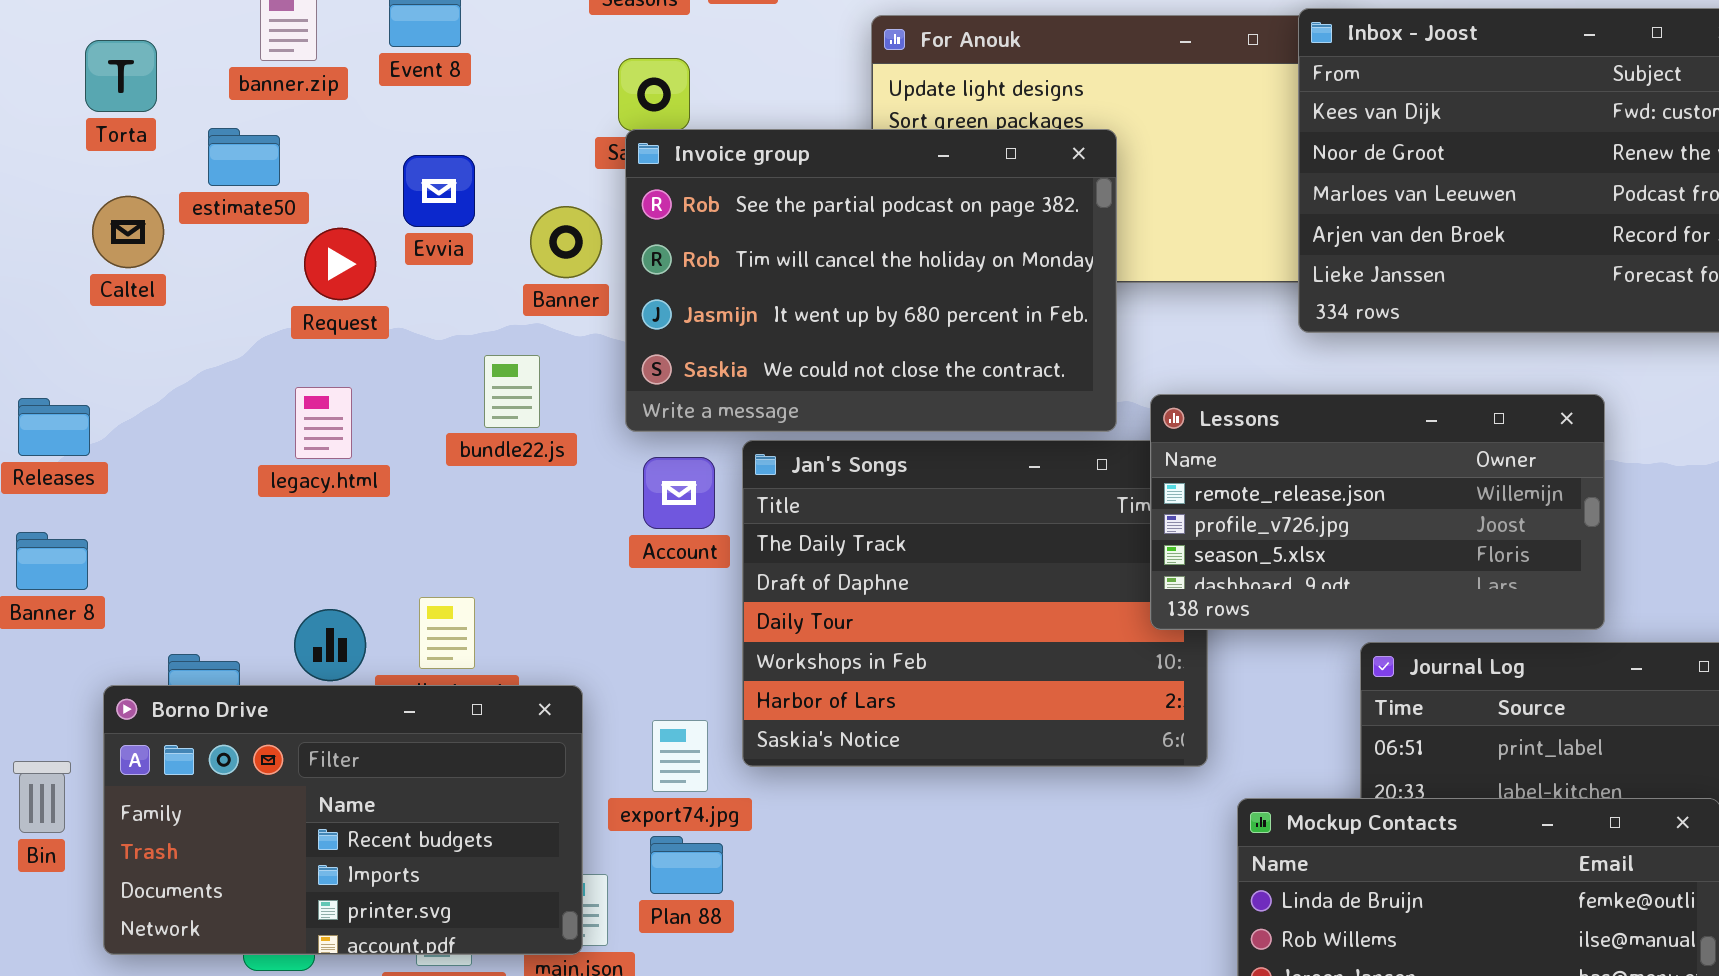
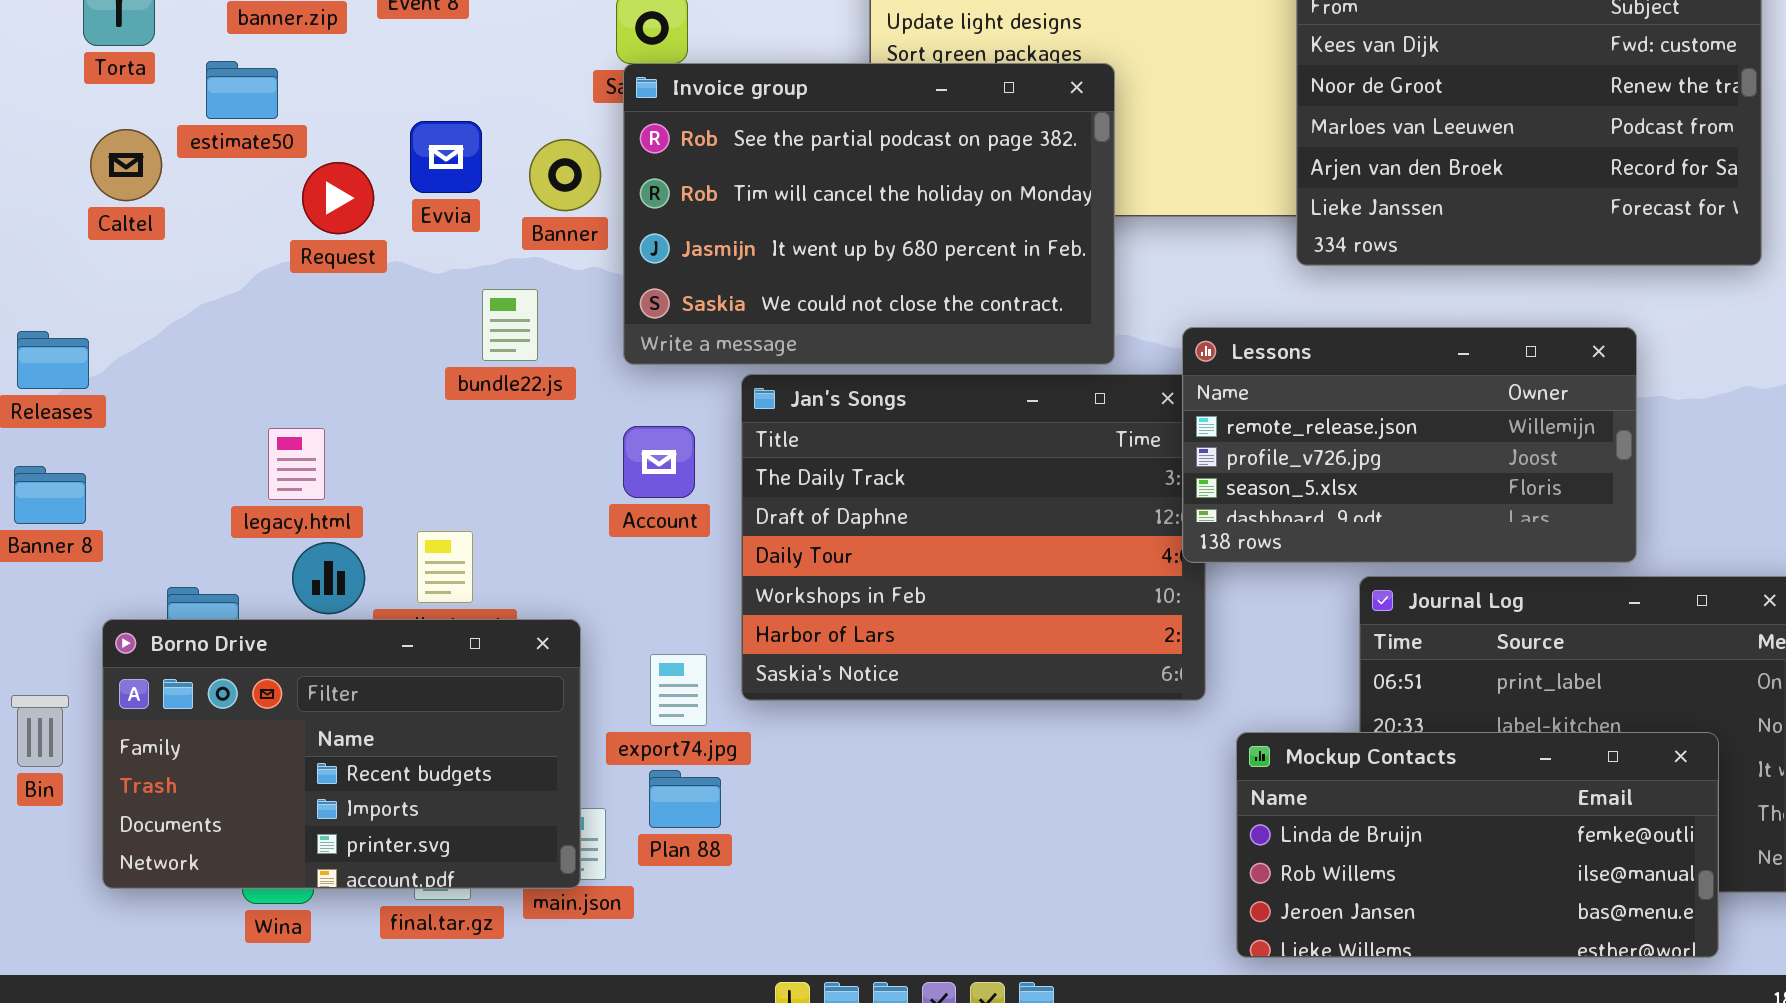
Evvia: [403,155,475,227] -> [410,121,482,193], moved
legacy.html: [295,387,352,459] -> [268,428,325,500], moved
Lessons: [1150,394,1605,630] -> [1182,327,1637,563], moved
Account: [643,457,715,529] -> [623,426,695,498], moved

